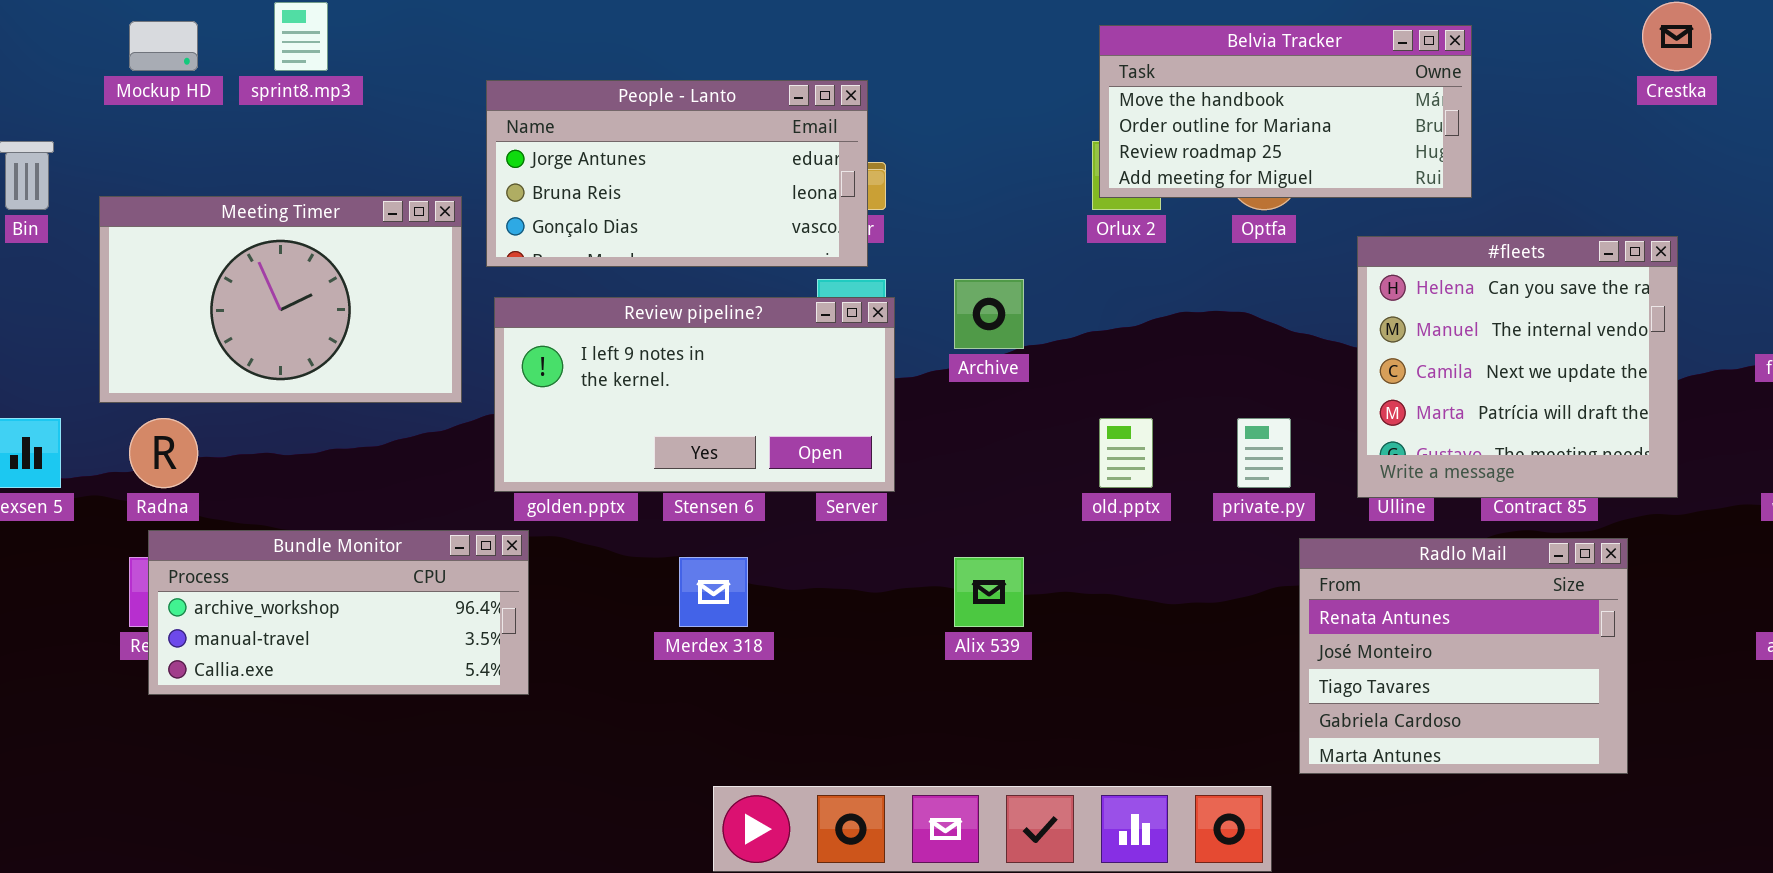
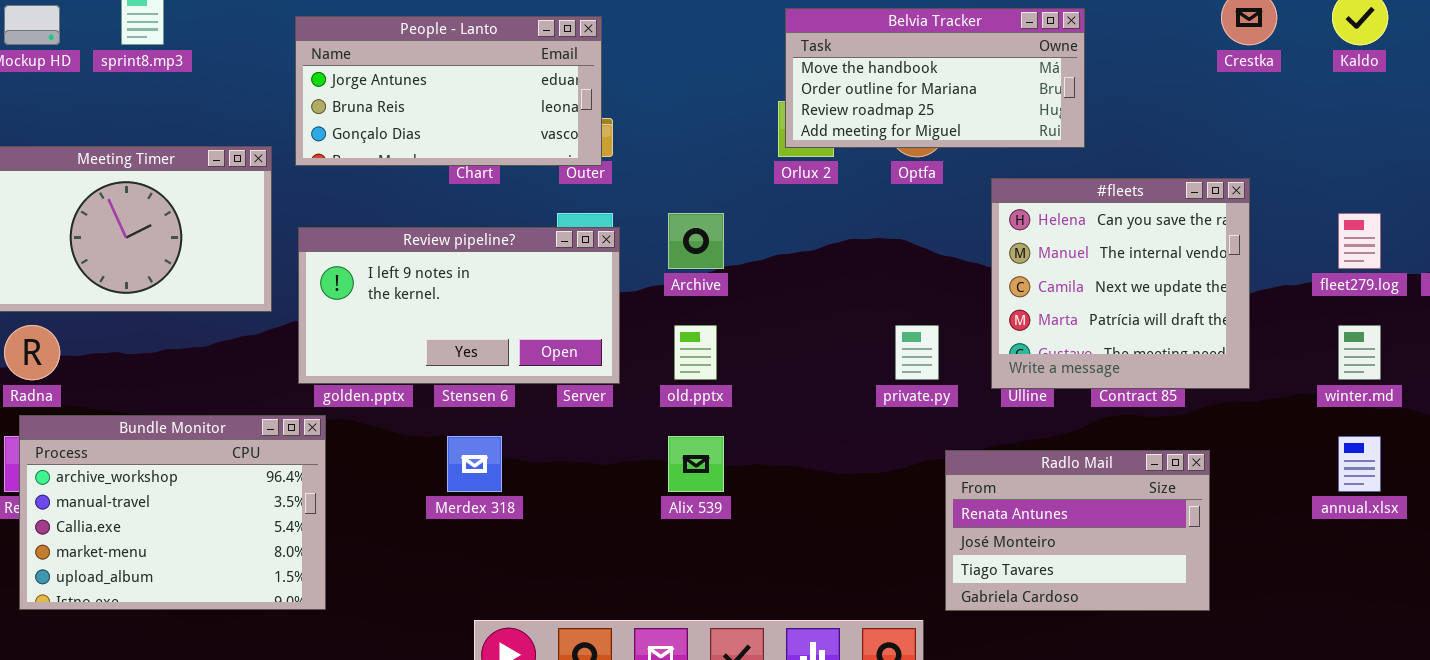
People - Lanto: [486,80,868,267] -> [295,16,602,166], moved
old.pptx: [1099,418,1153,488] -> [674,325,717,380], moved
Bundle Monitor: [148,530,529,695] -> [19,415,326,610], resized
Radlo Mail: [1299,538,1628,774] -> [945,450,1210,611], resized

